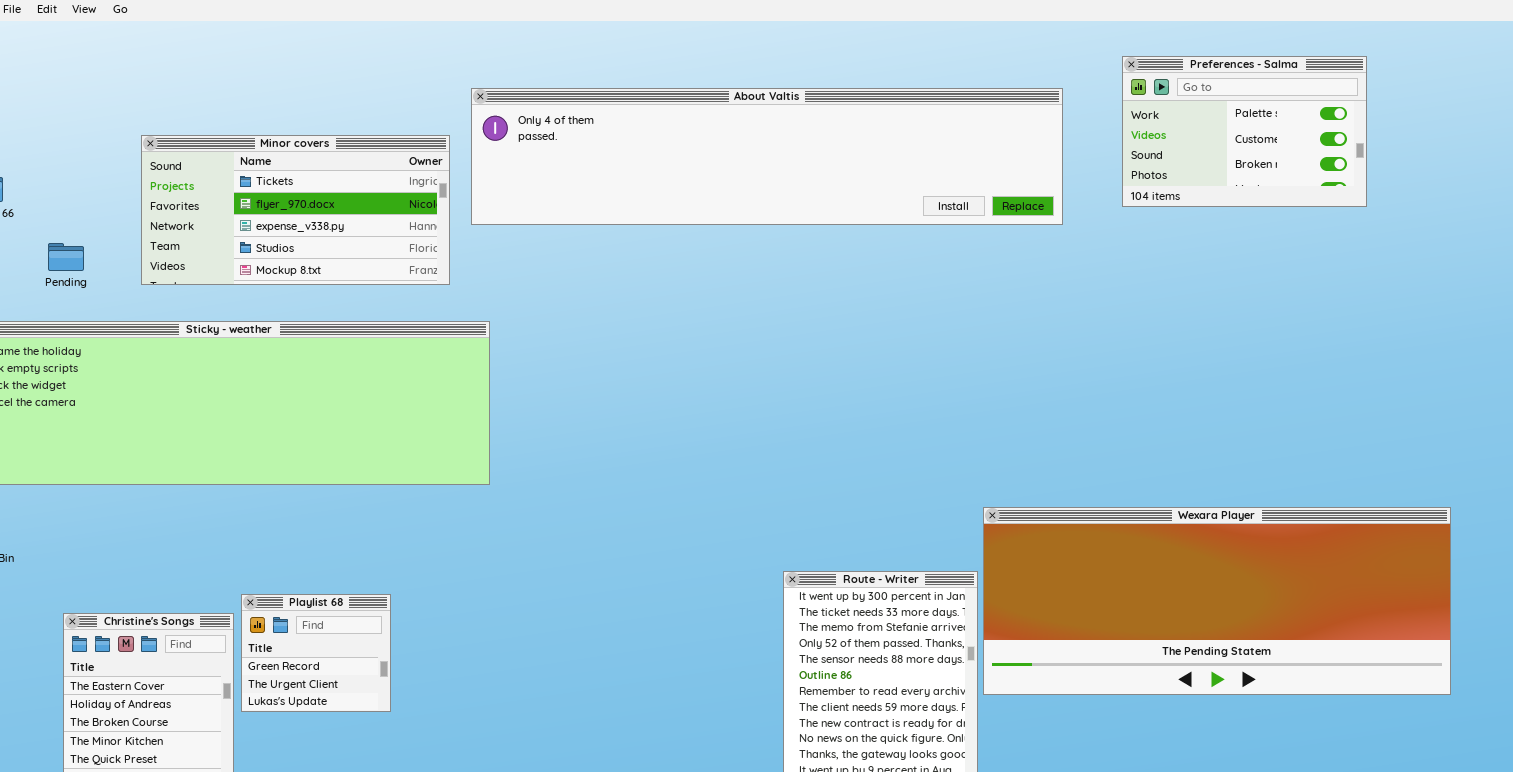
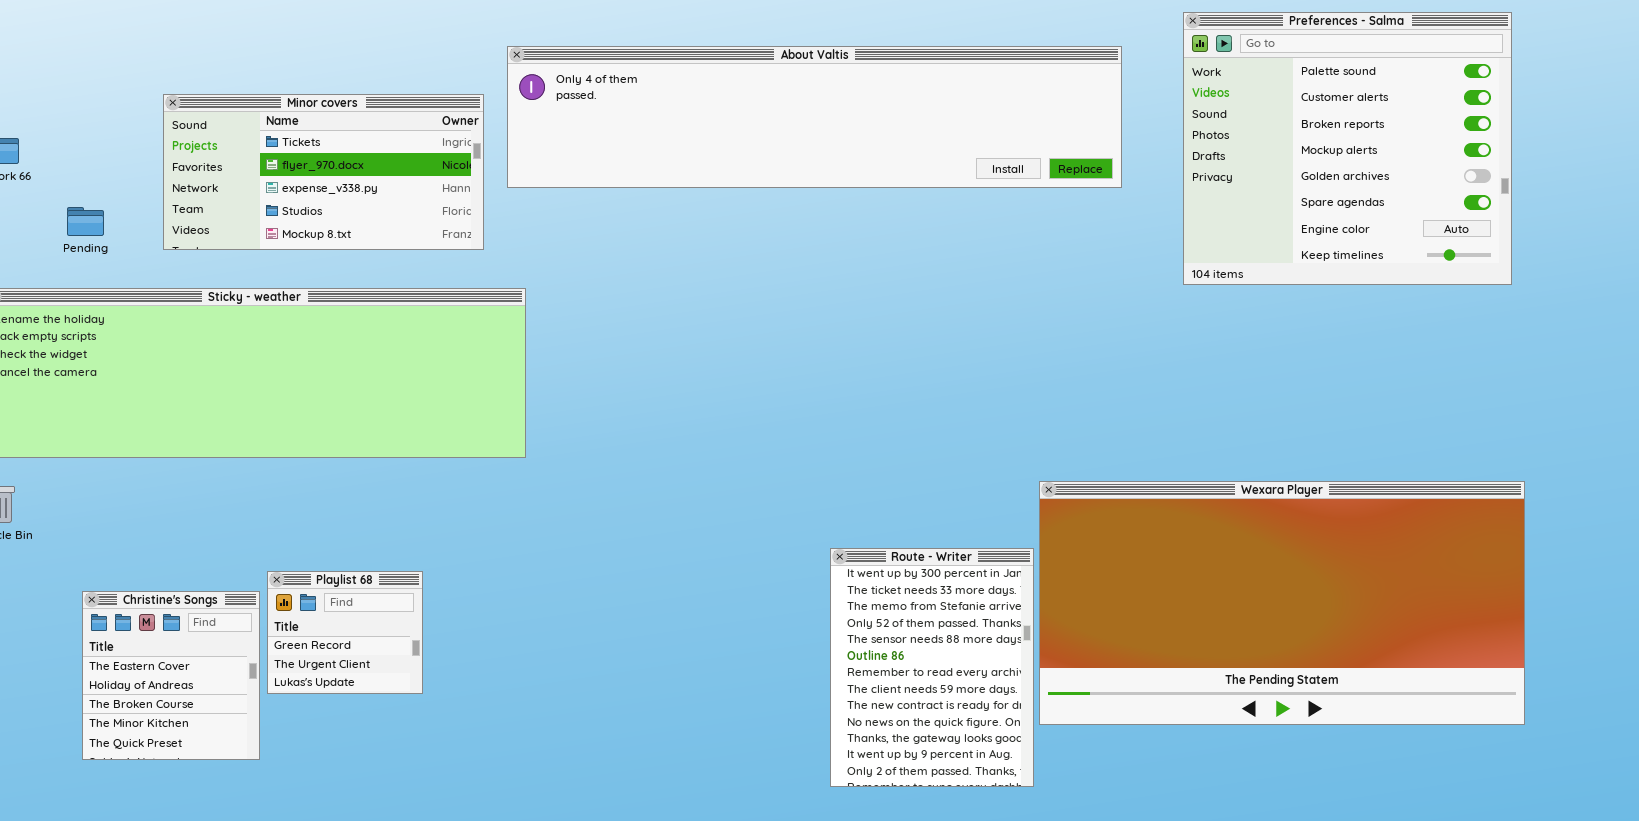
Preferences - Salma: [1122,56,1367,207] -> [1183,12,1512,285], resized
Wexara Player: [983,507,1451,695] -> [1039,481,1525,725], resized

